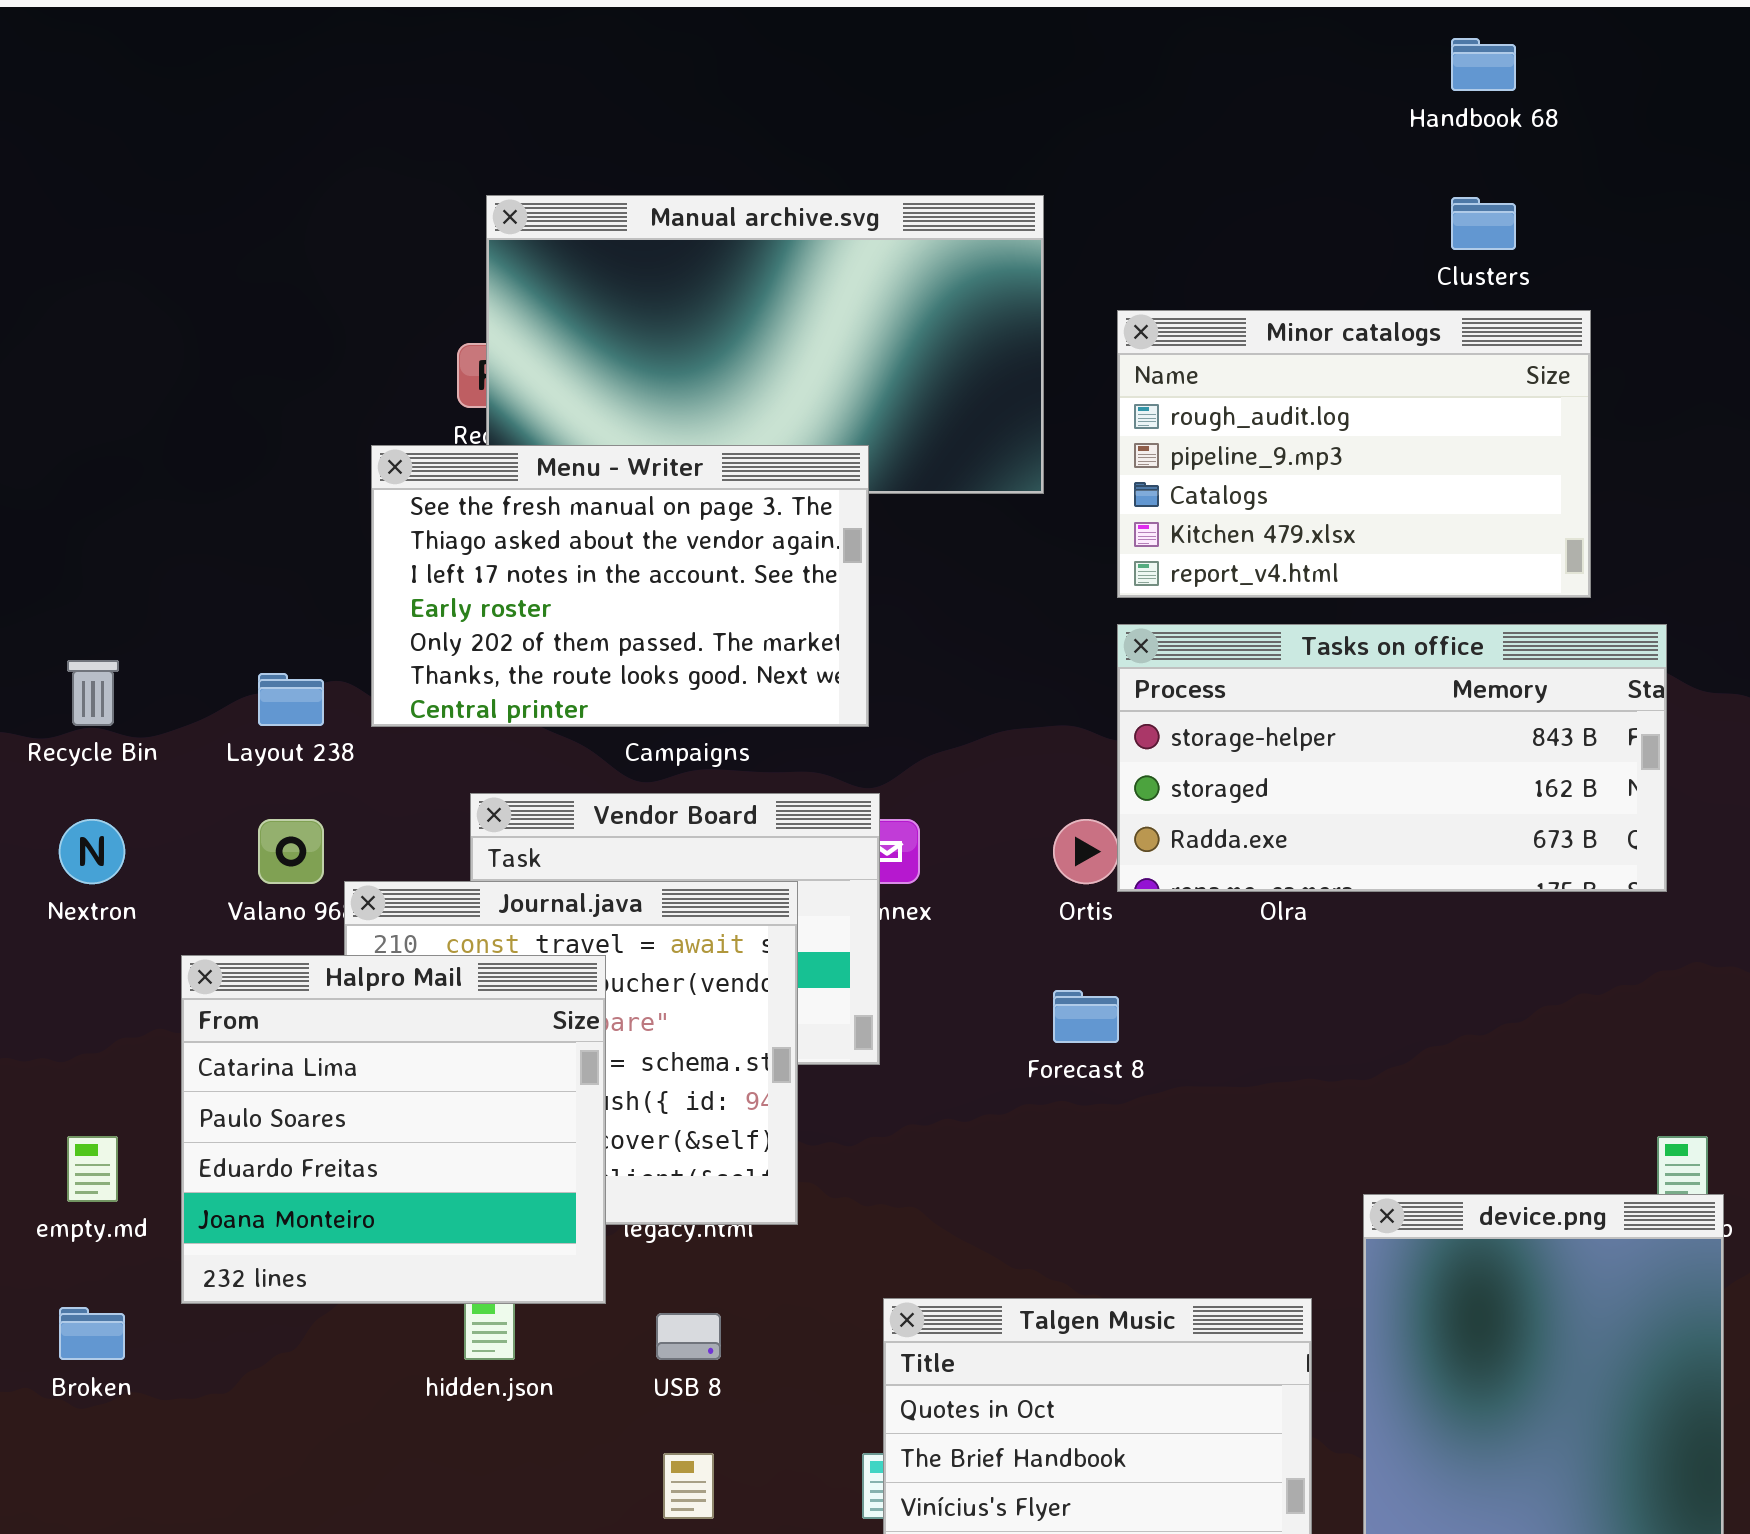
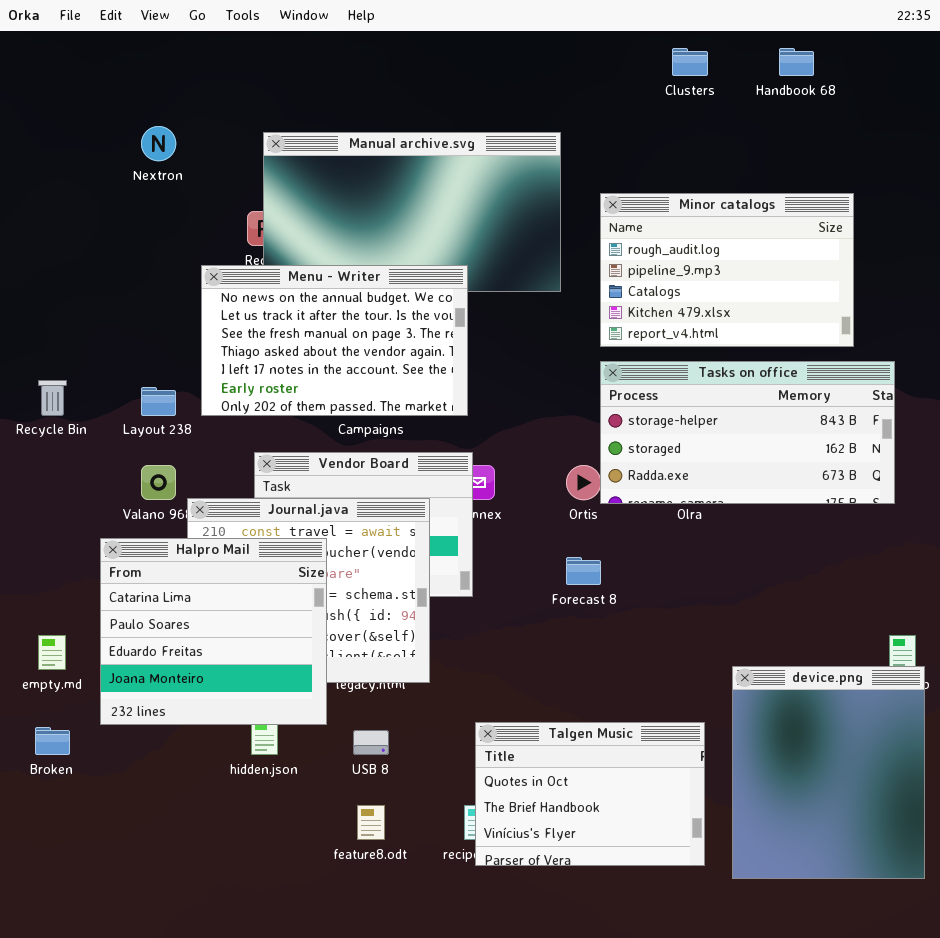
Clusters: [1451,197,1516,250] -> [672,48,708,76], moved
Menu - Writer: [371,445,869,727] -> [201,265,468,416], scrolled up 2 rows
Nextron: [59,819,125,884] -> [141,126,176,161], moved

